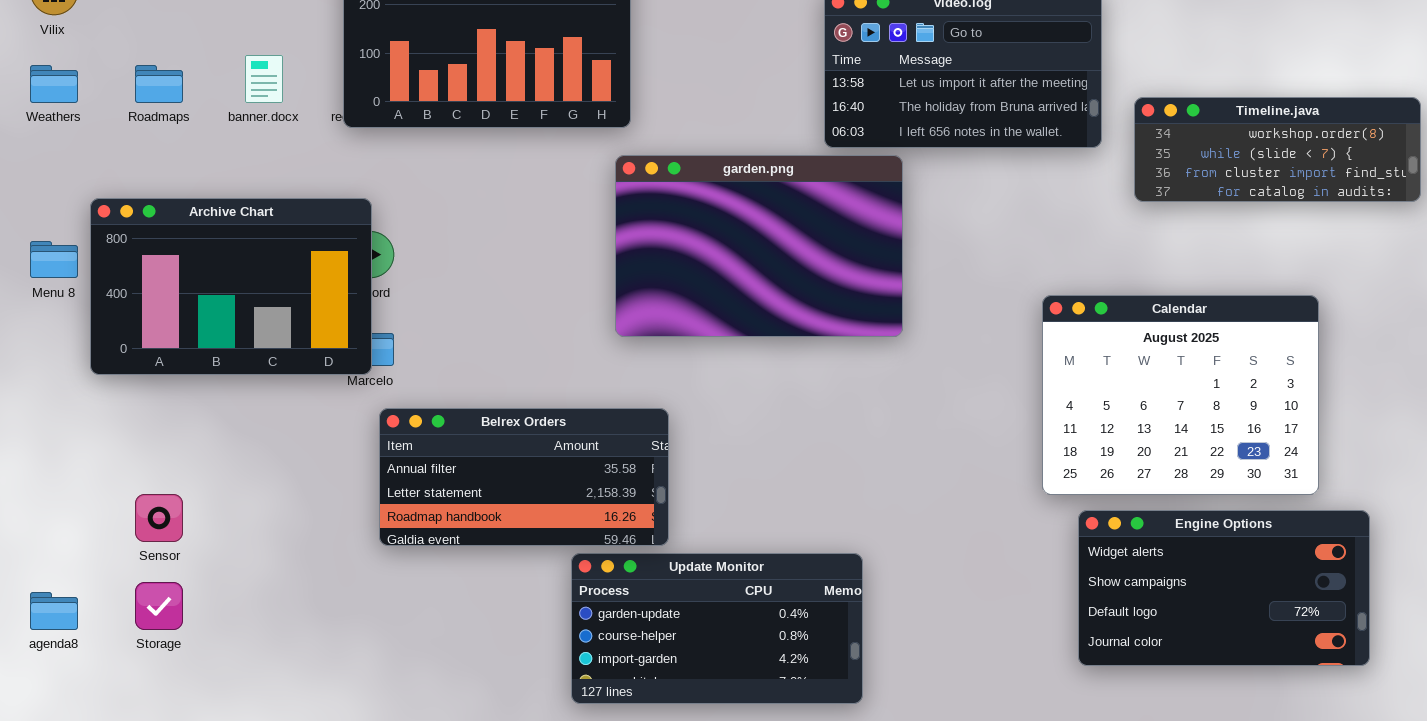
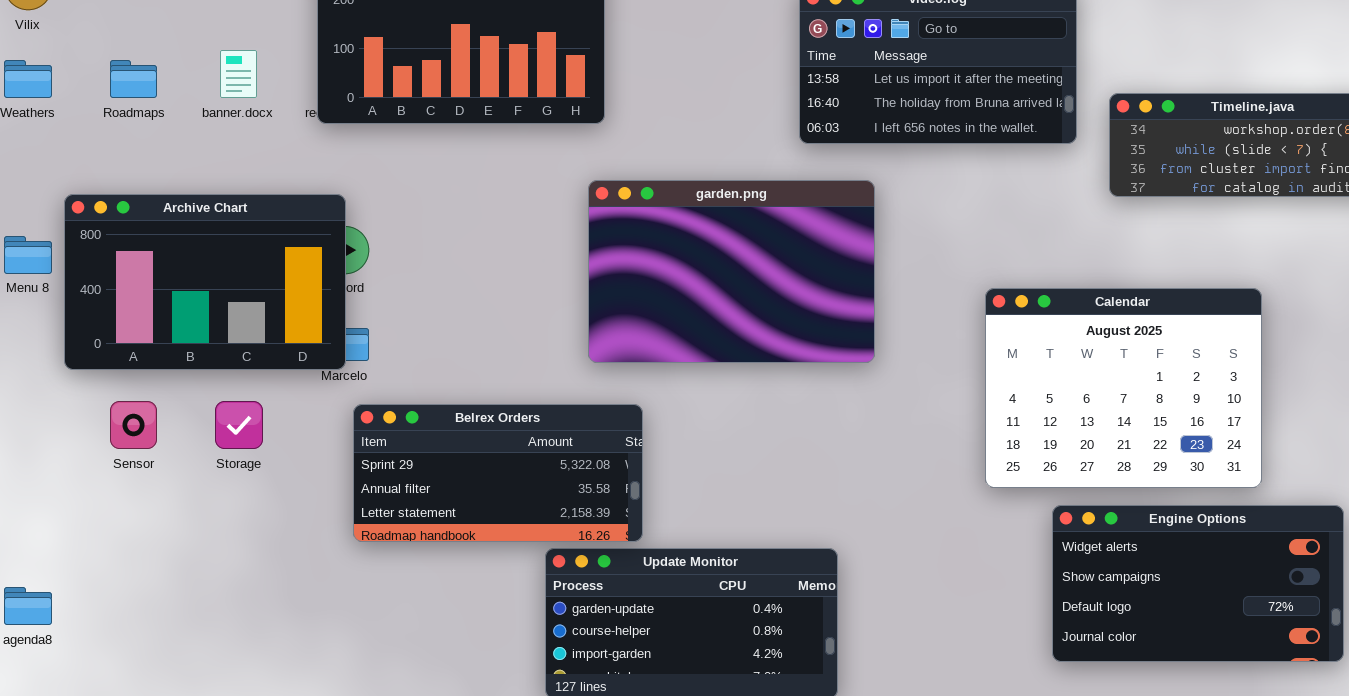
garden.png: [615,155,903,337] -> [588,180,875,363], moved
Calendar: [1042,295,1319,495] -> [985,288,1262,488], moved
Belrex Orders: [379,408,669,546] -> [353,404,643,542], scrolled up 1 row
Sensor: [135,494,183,542] -> [110,401,157,449], moved
Storage: [135,582,183,630] -> [215,401,263,449], moved

